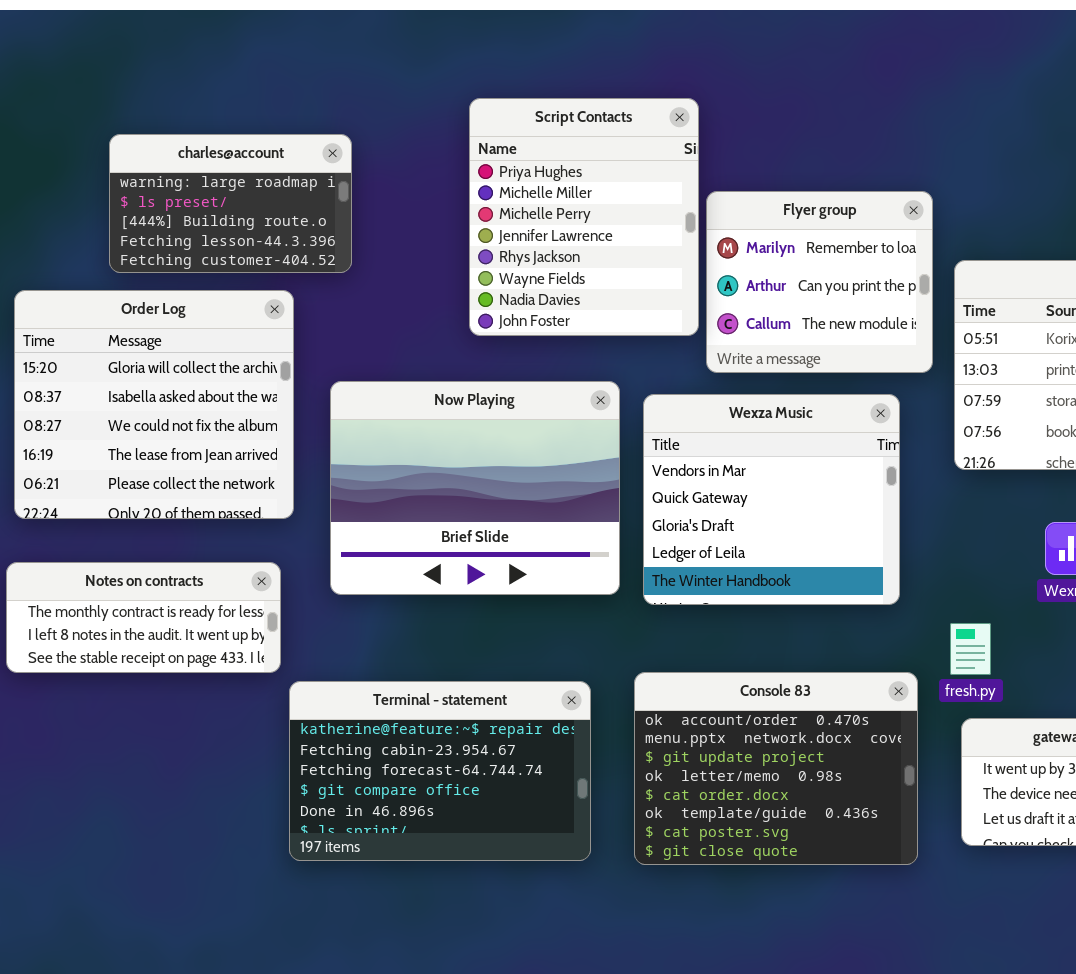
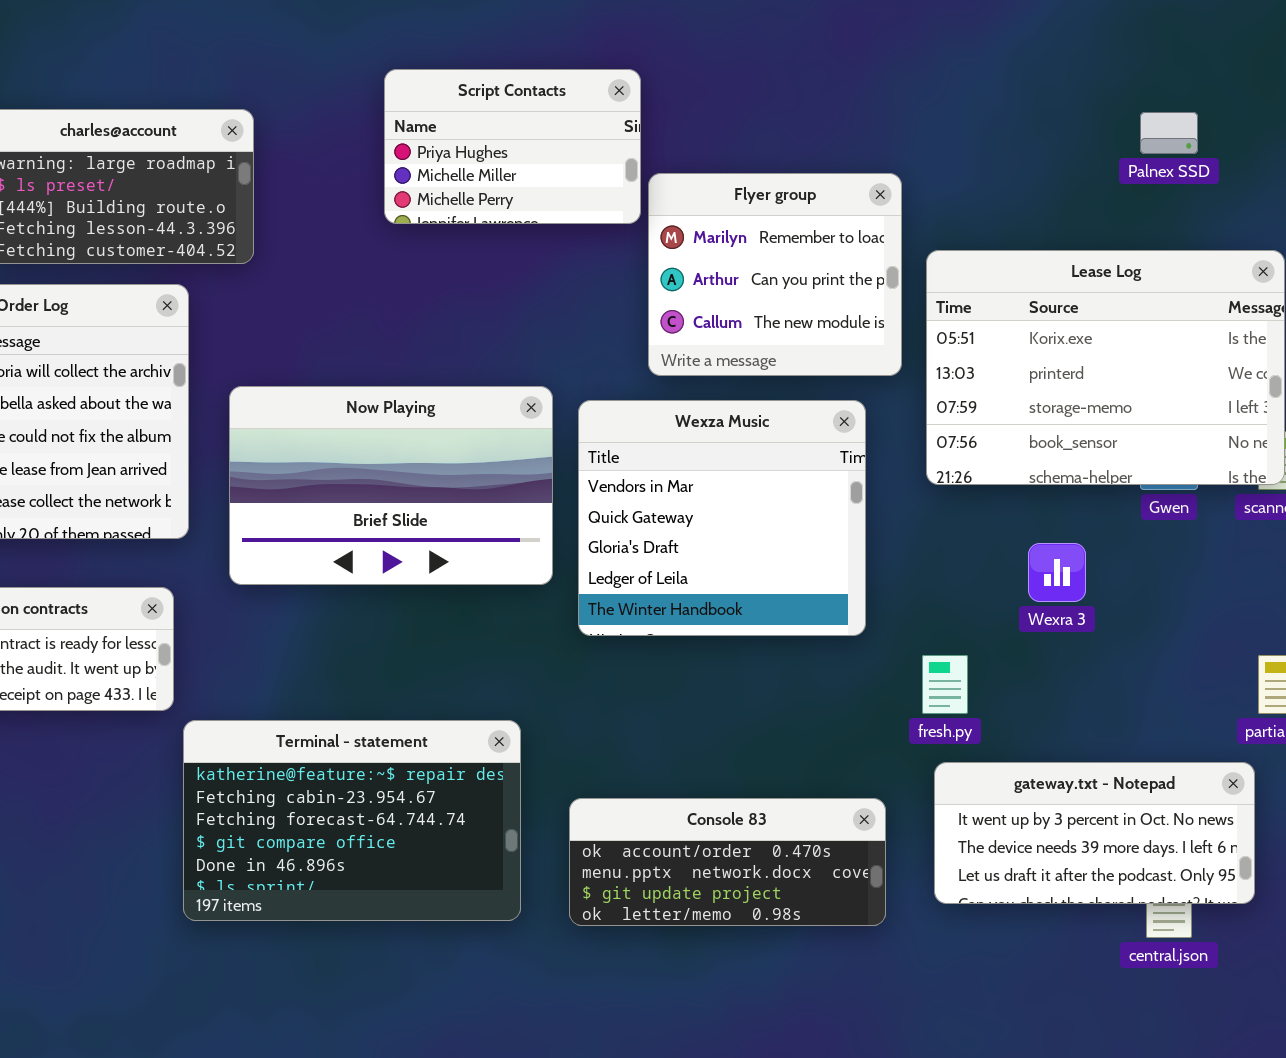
Script Contacts: [469,98,699,336] -> [384,69,641,224], resized
Now Playing: [330,381,620,595] -> [229,386,553,585], resized
Console 83: [634,672,918,865] -> [569,798,886,926], resized

